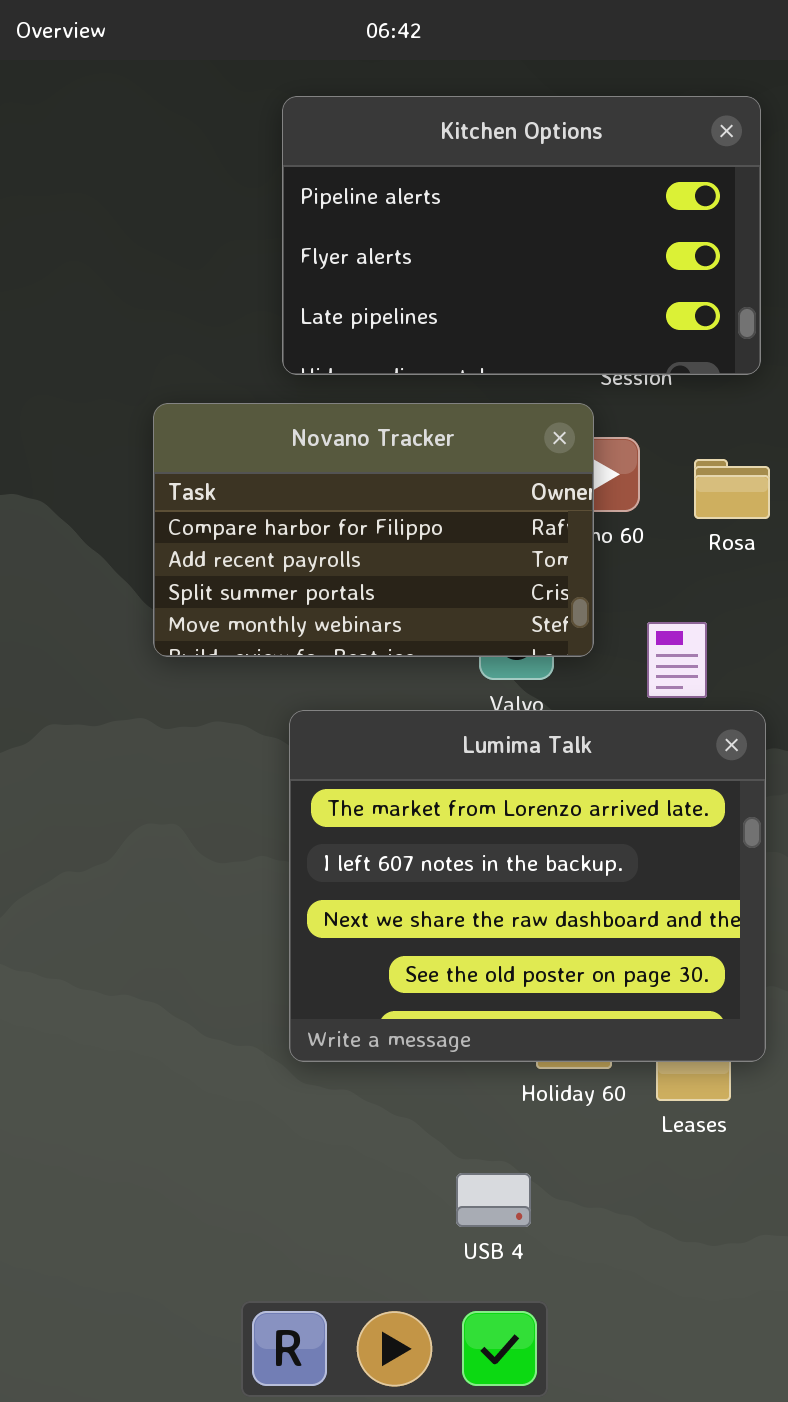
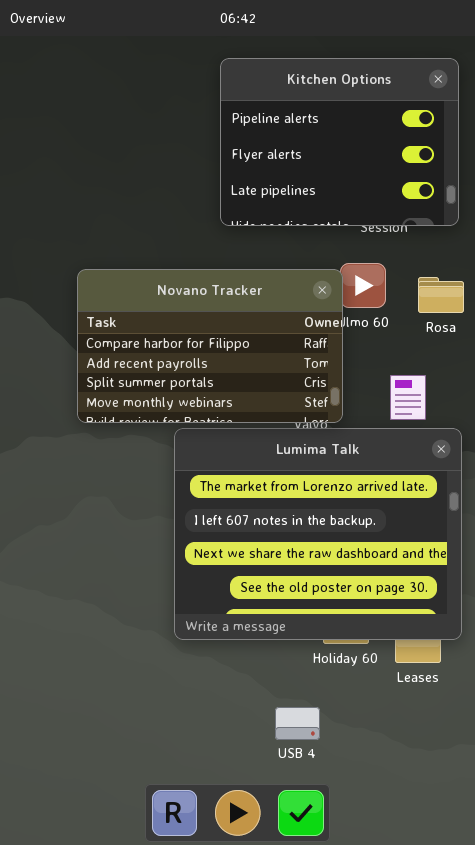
Kitchen Options: [282,96,761,375] -> [220,58,459,226], resized
Novano Tracker: [153,403,594,657] -> [77,269,343,423], moved

